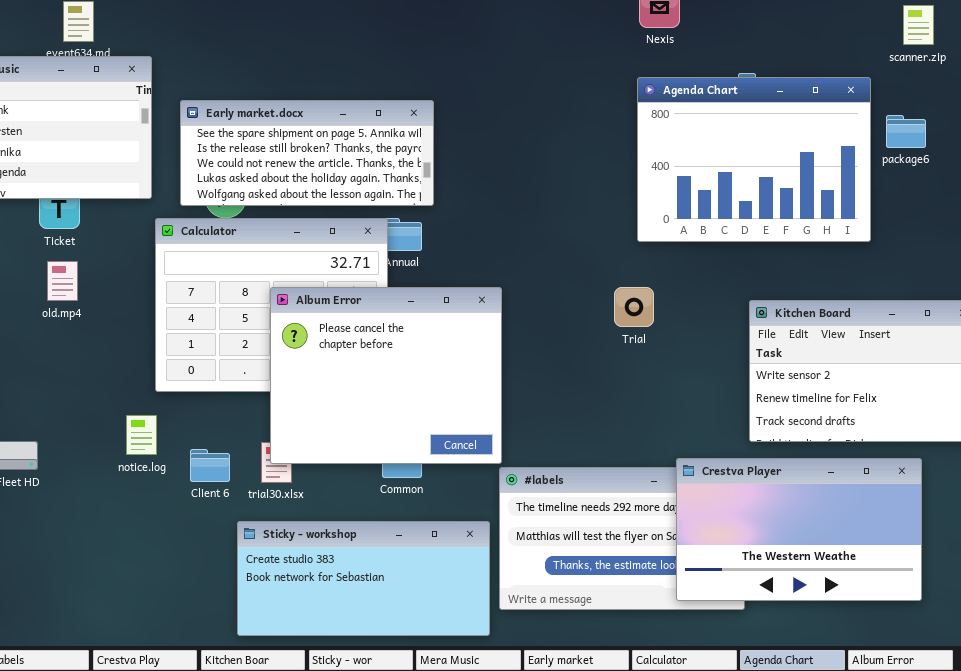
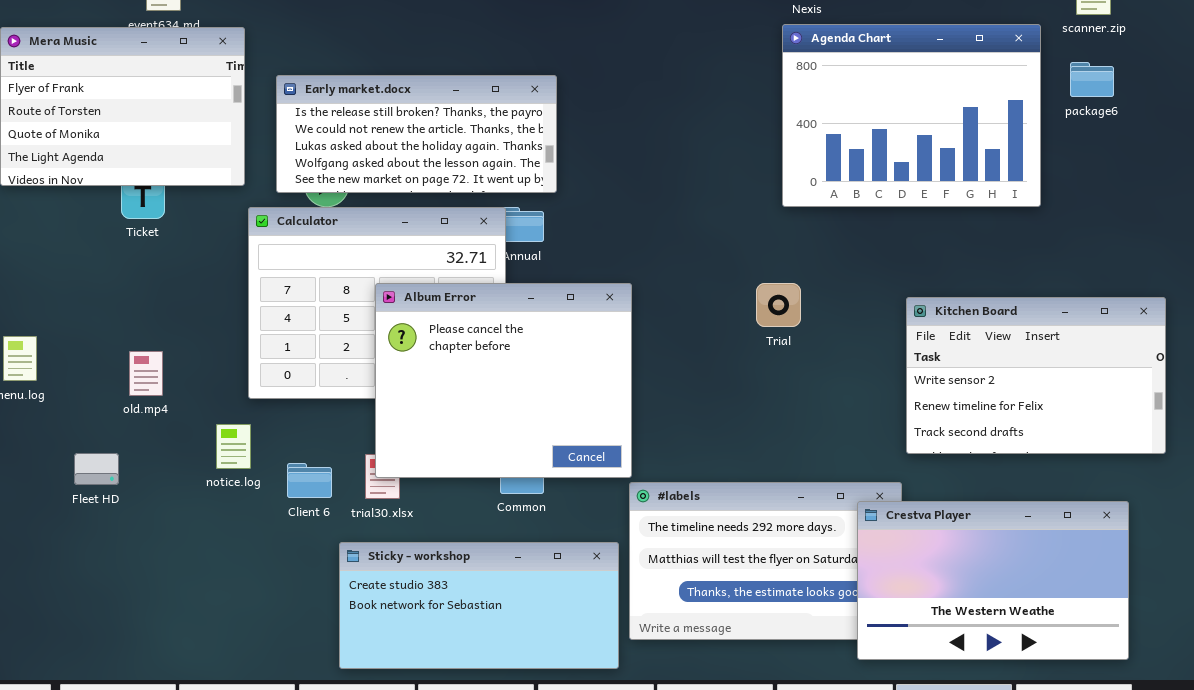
Agenda Chart: [637,77,871,242] -> [782,24,1041,207], moved
Early market.docx: [180,100,434,206] -> [276,75,557,193], scrolled down 1 row
package6: [886,115,926,148] -> [1070,62,1114,97], moved
old.mp4: [47,261,78,301] -> [129,351,163,396], moved
Crestva Player: [676,458,922,601] -> [857,501,1129,660], moved

